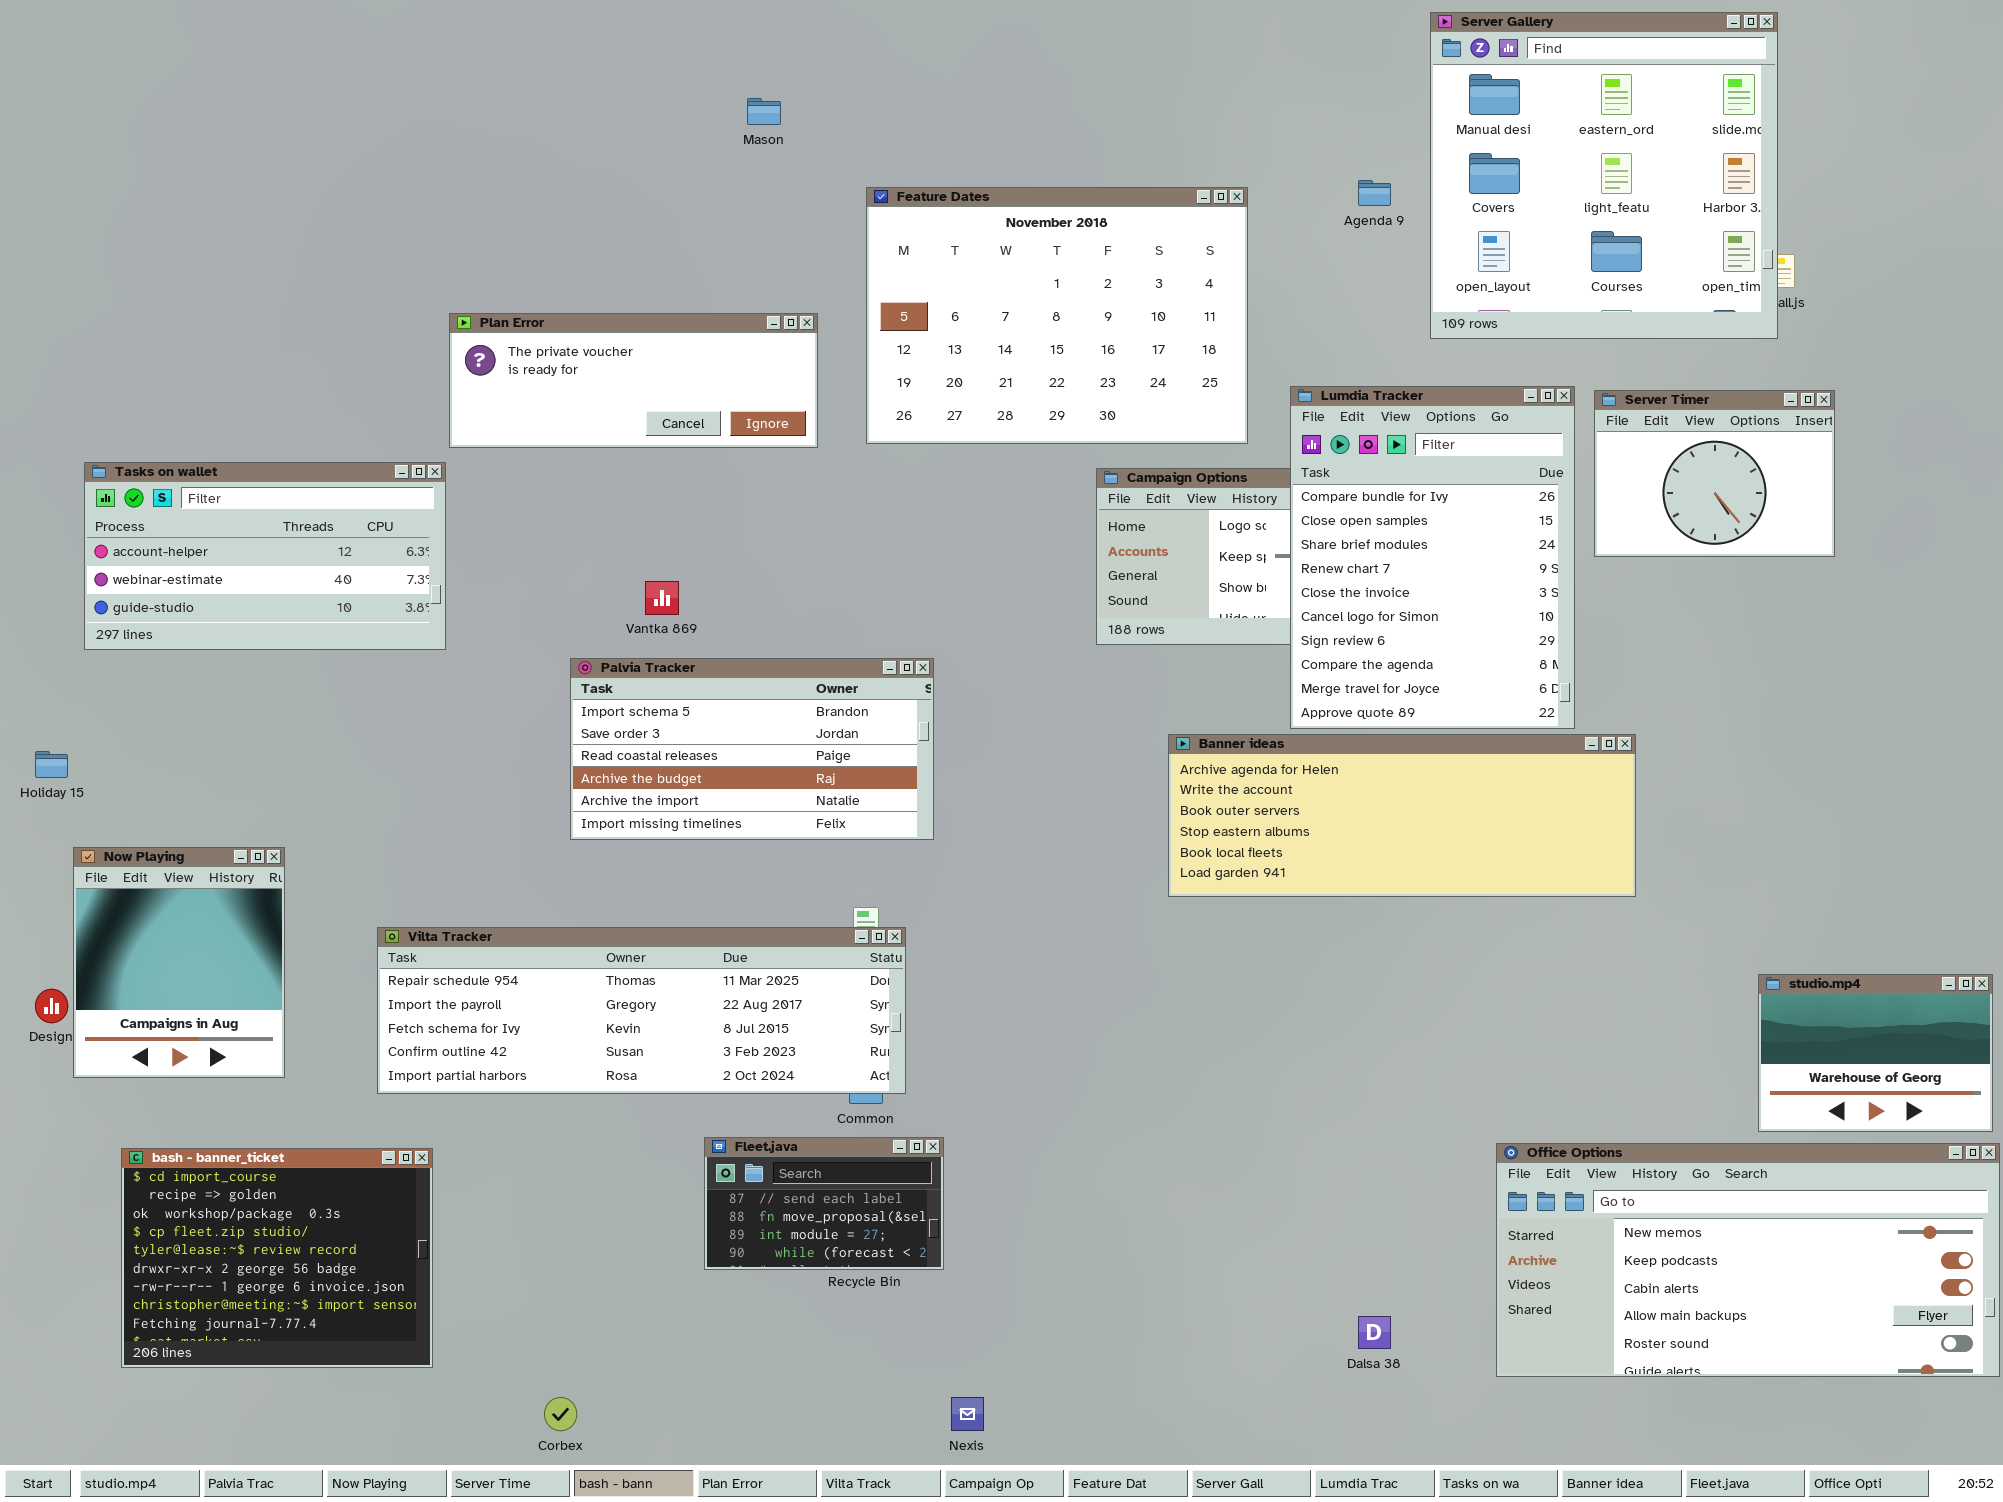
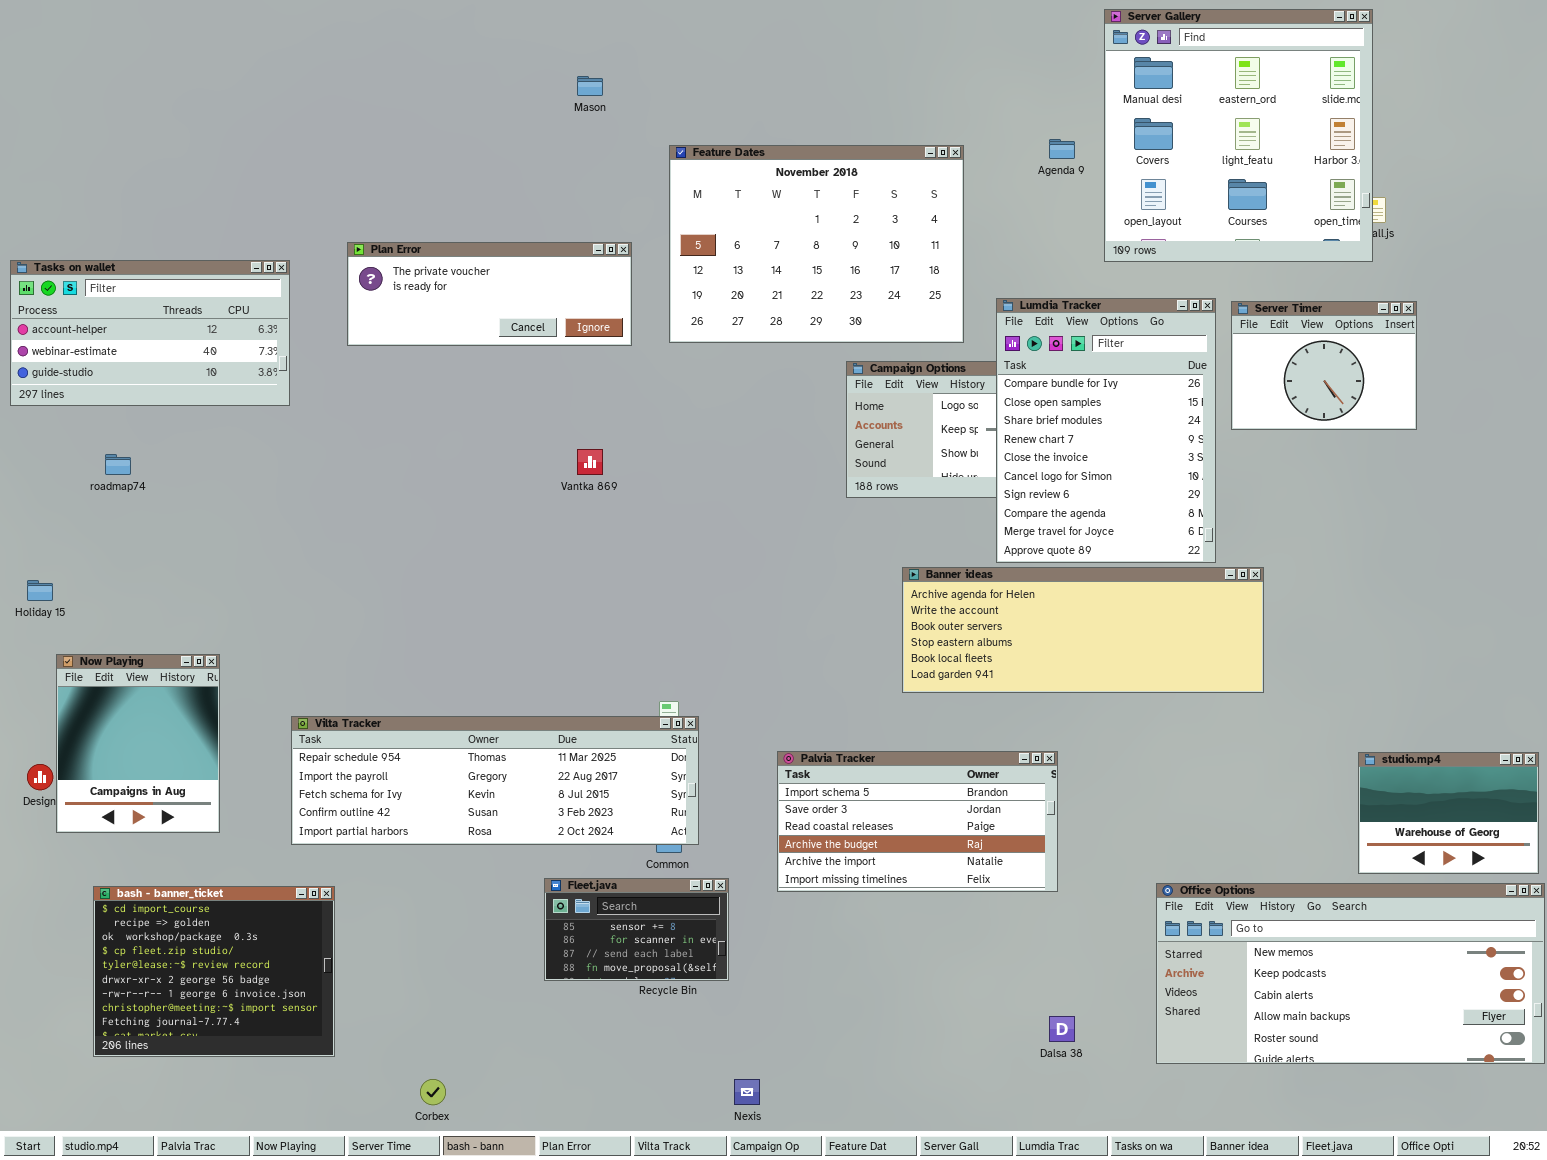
Tasks on wallet: [84,462,446,650] -> [10,260,290,406], moved
Vantka 869: [645,581,679,615] -> [577,449,603,475], moved
Palvia Tracker: [570,658,934,840] -> [777,751,1058,892], moved
Fleet.java: [704,1137,944,1270] -> [544,878,729,981], scrolled up 2 rows

